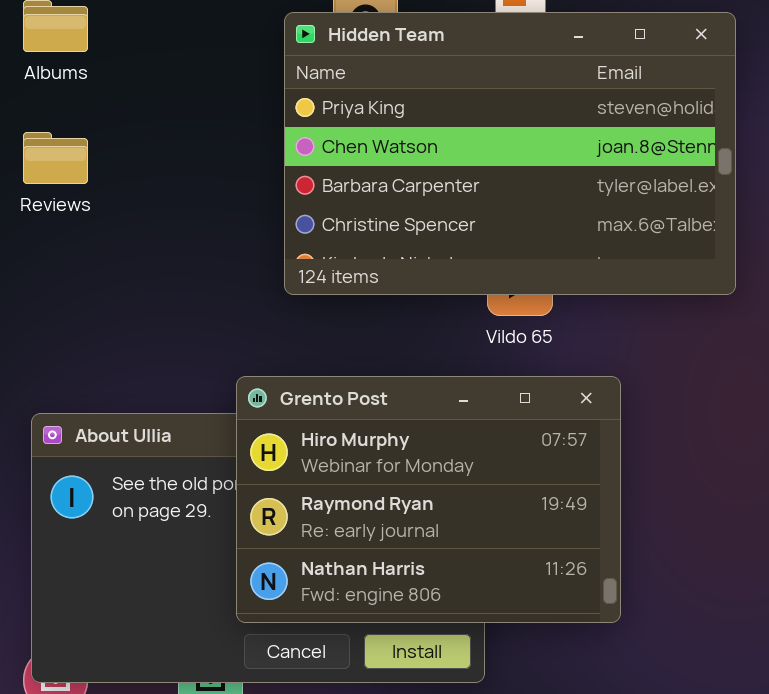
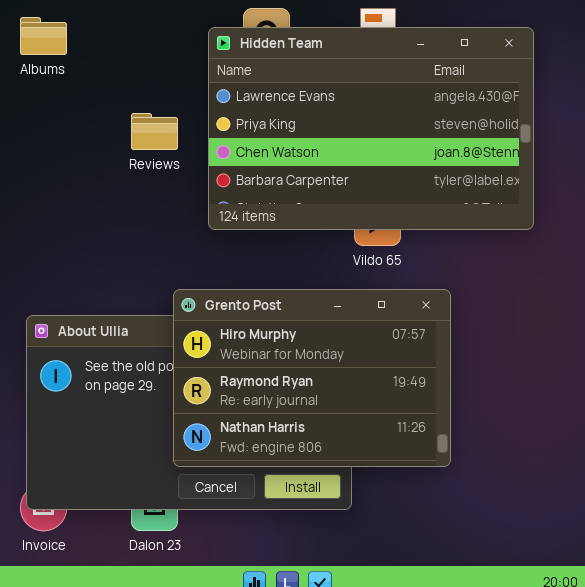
Hidden Team: [284,12,736,295] -> [208,27,534,230], scrolled up 1 row
Reviews: [23,132,88,184] -> [131,113,178,150], moved

